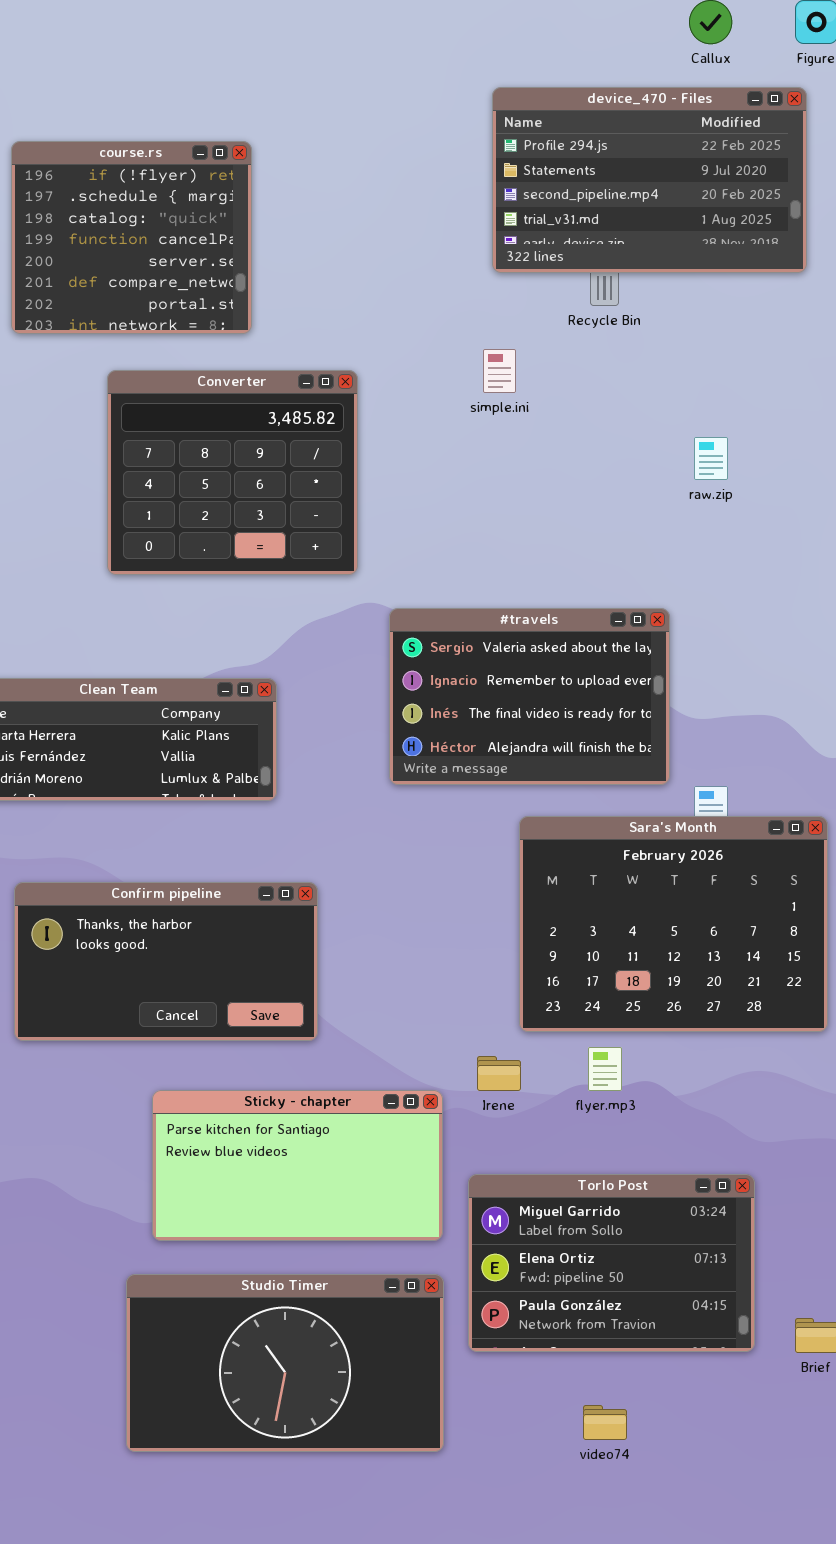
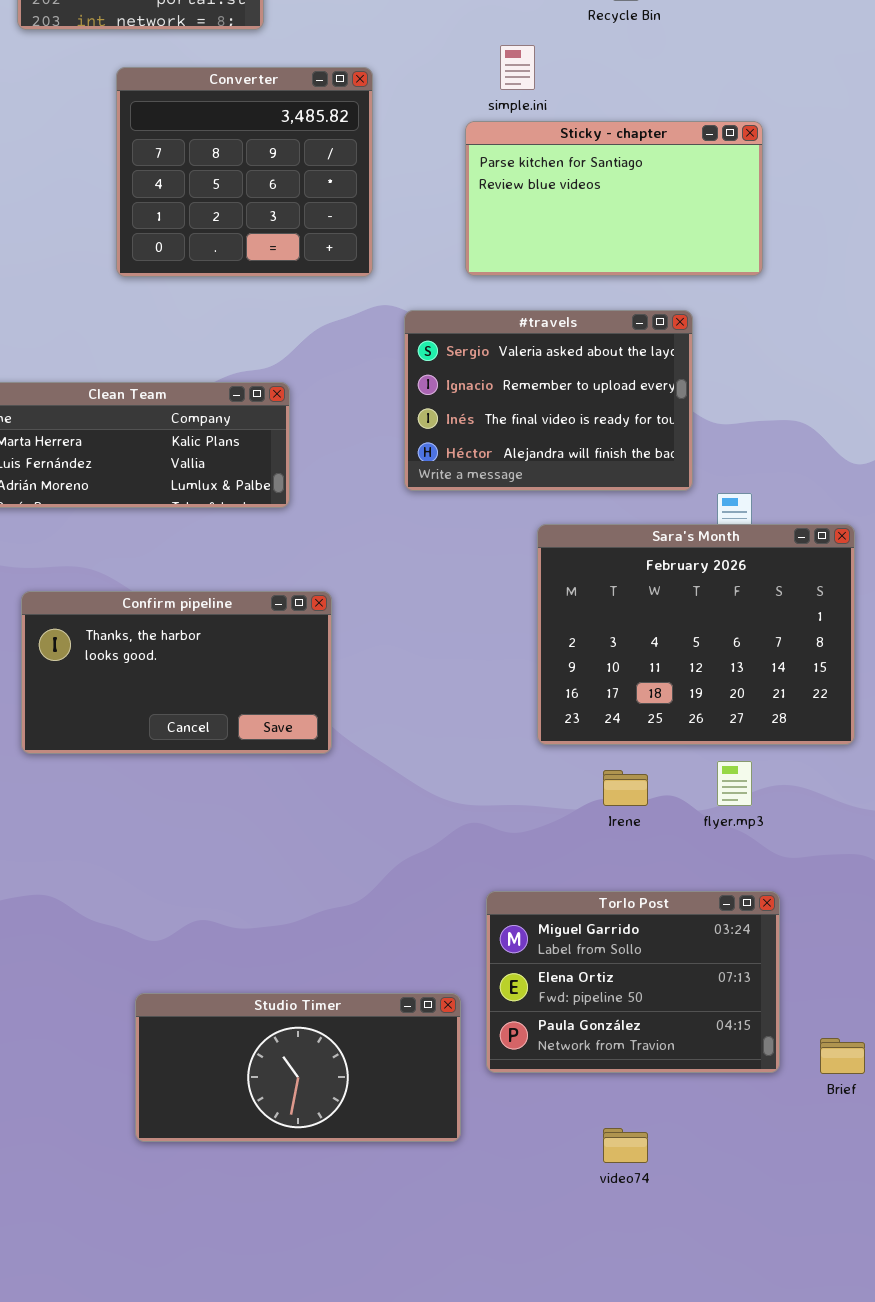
flyer.mp3: [588,1047,622,1091] -> [717,761,752,806], moved
Irene: [477,1056,521,1091] -> [603,770,648,806], moved
Sticky - chapter: [152,1090,443,1241] -> [465,121,763,276], moved
Studio Timer: [126,1274,444,1452] -> [135,993,461,1142], resized

